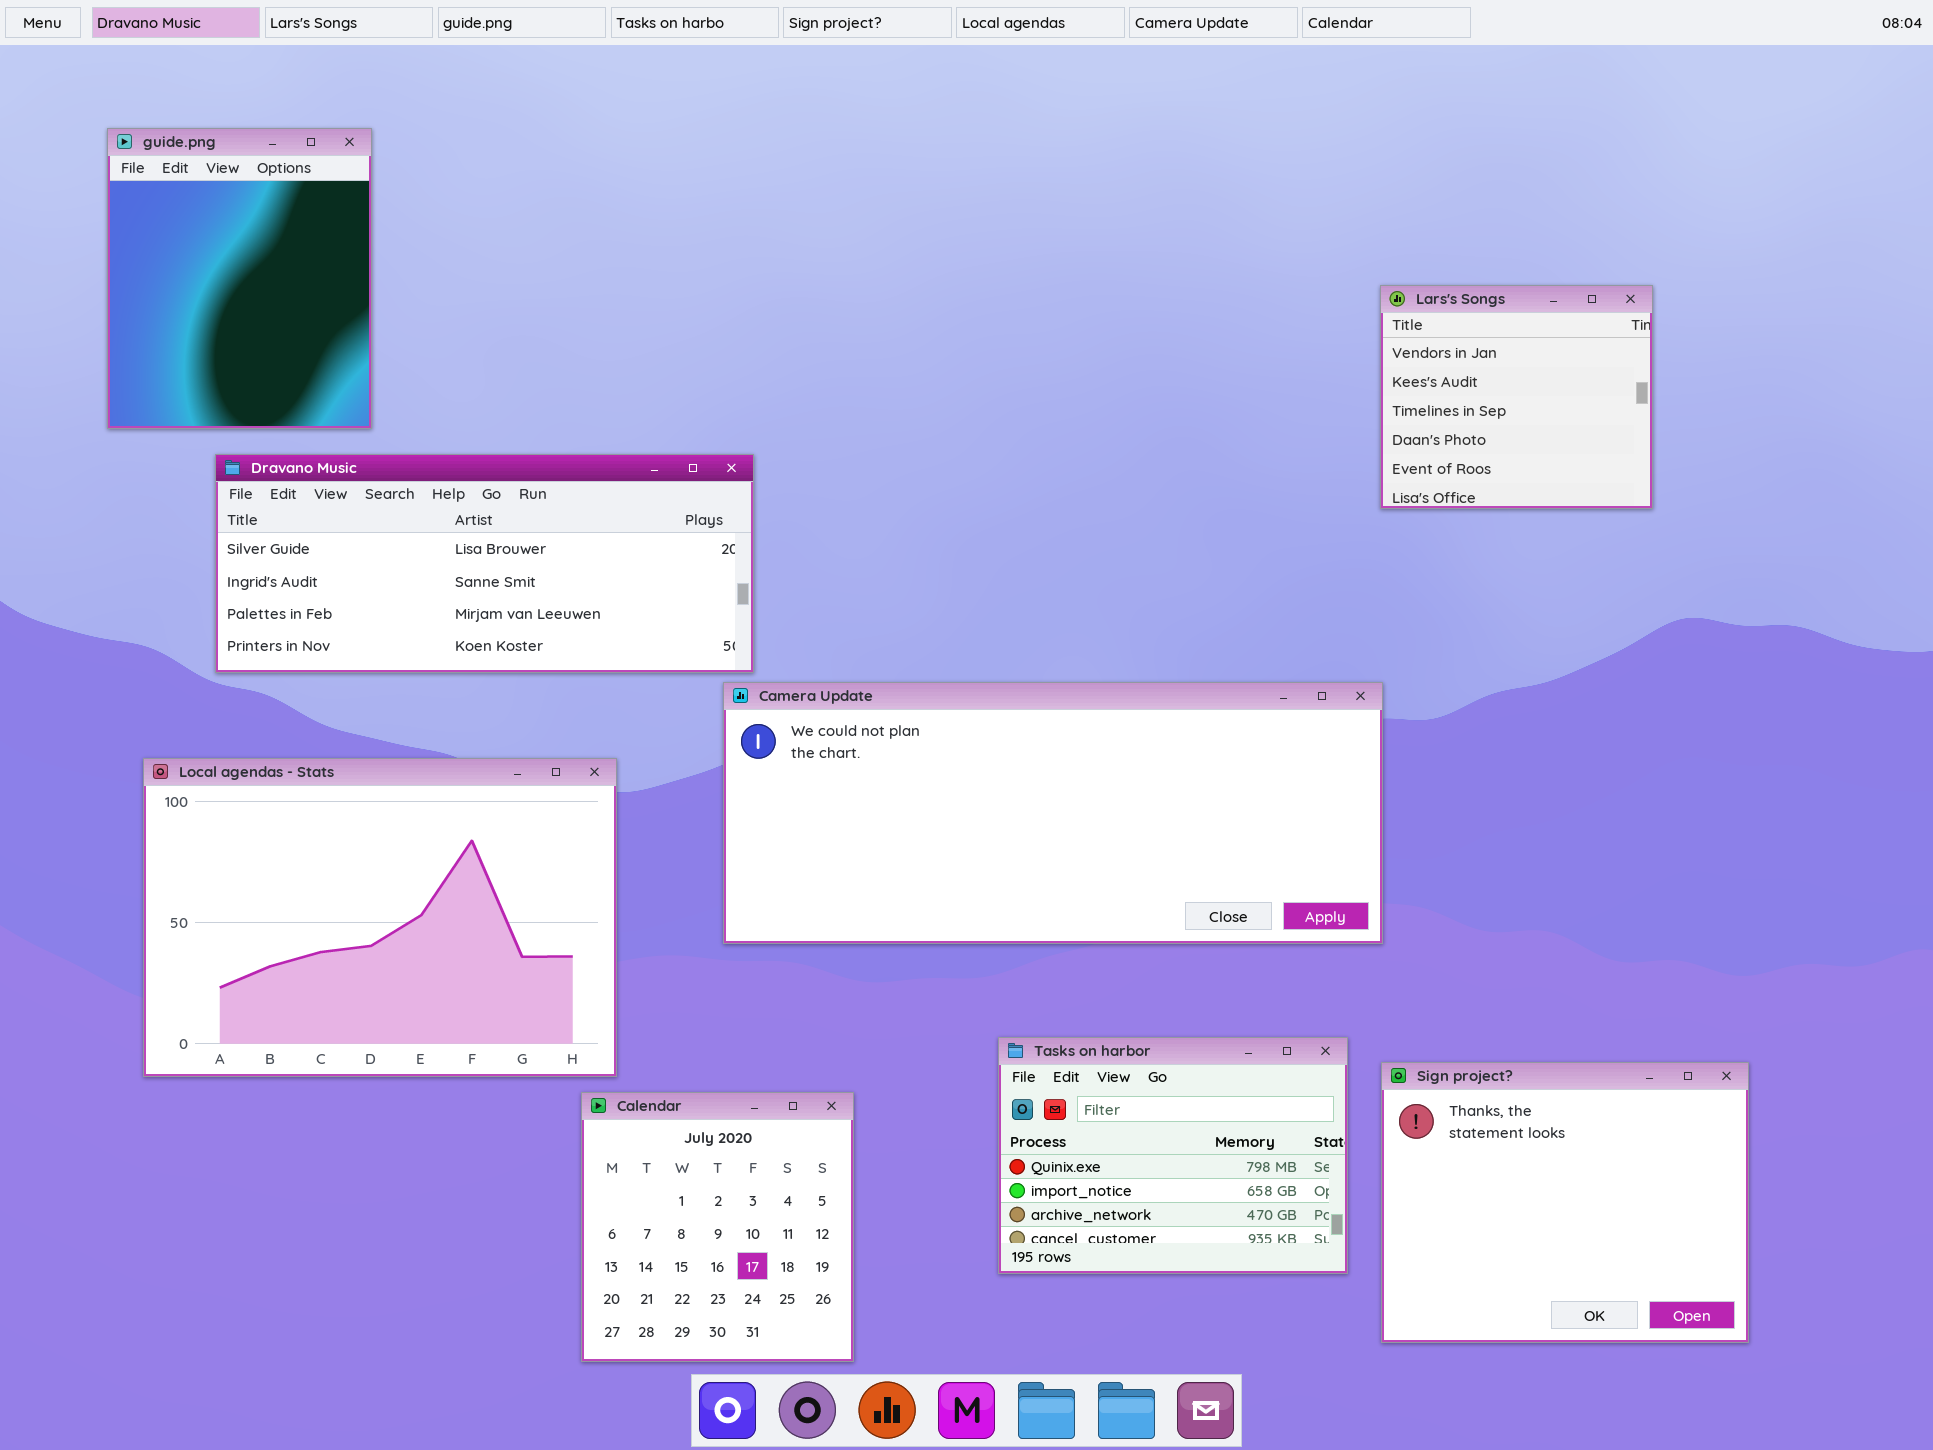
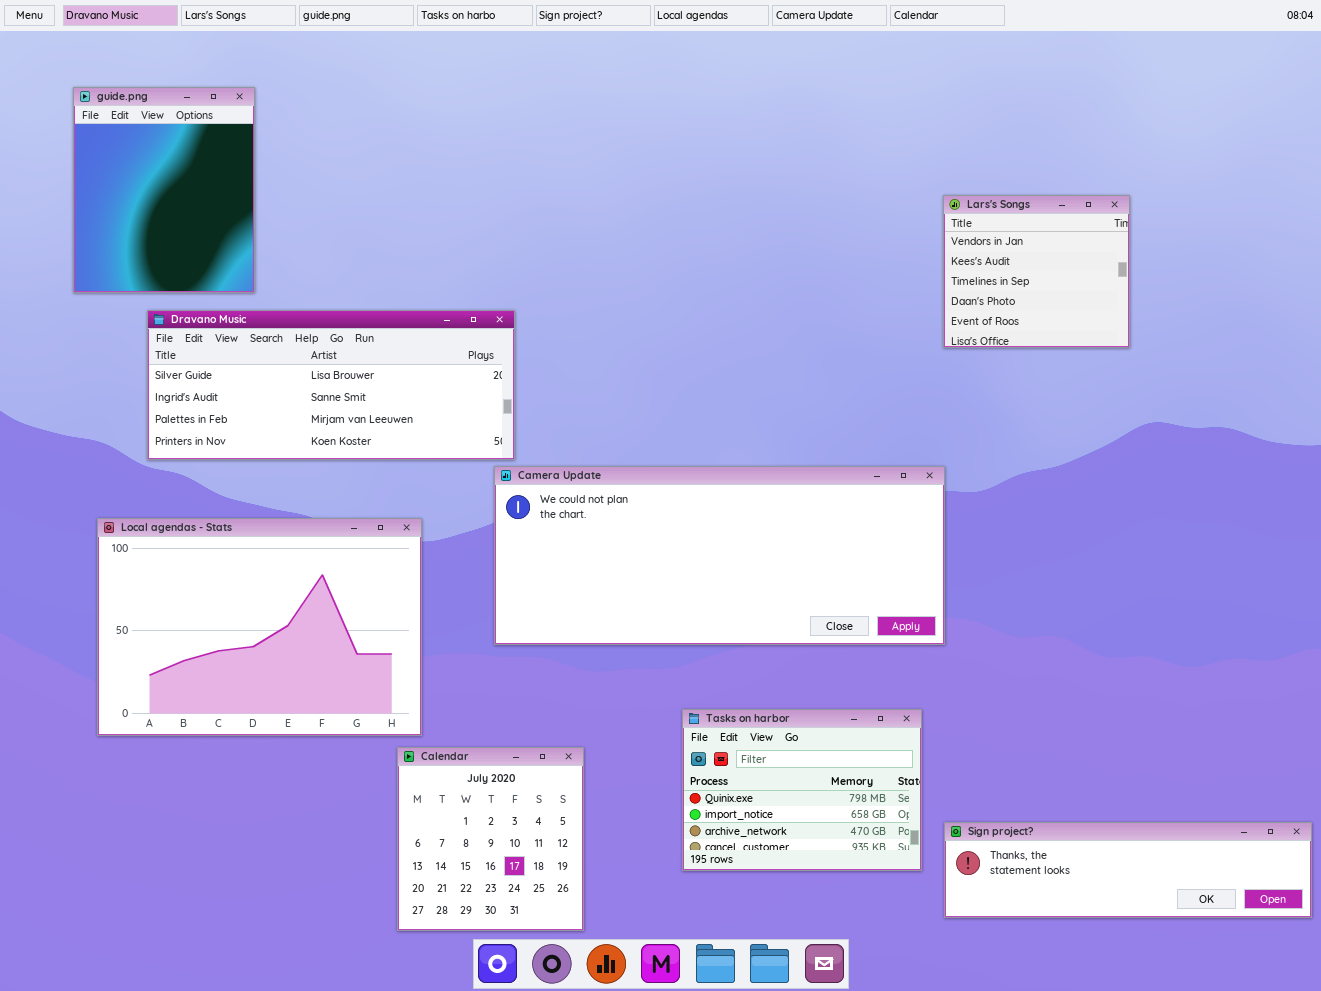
Sign project?: [1381,1062,1749,1343] -> [944,822,1312,918], resized

